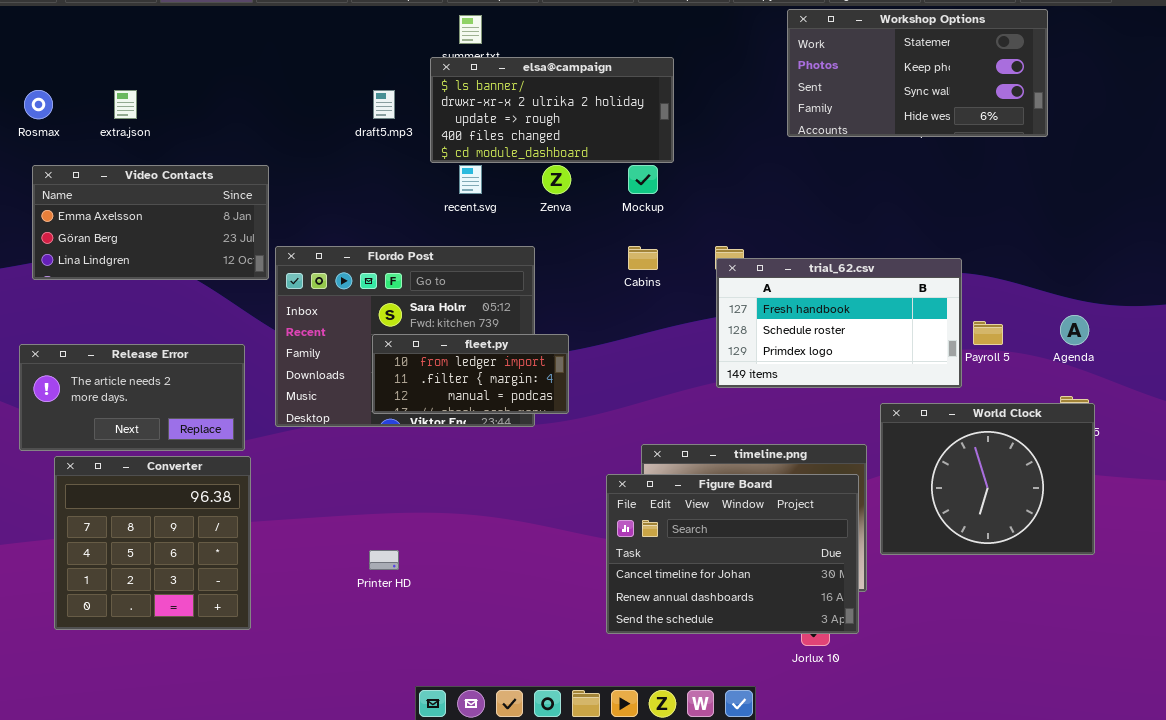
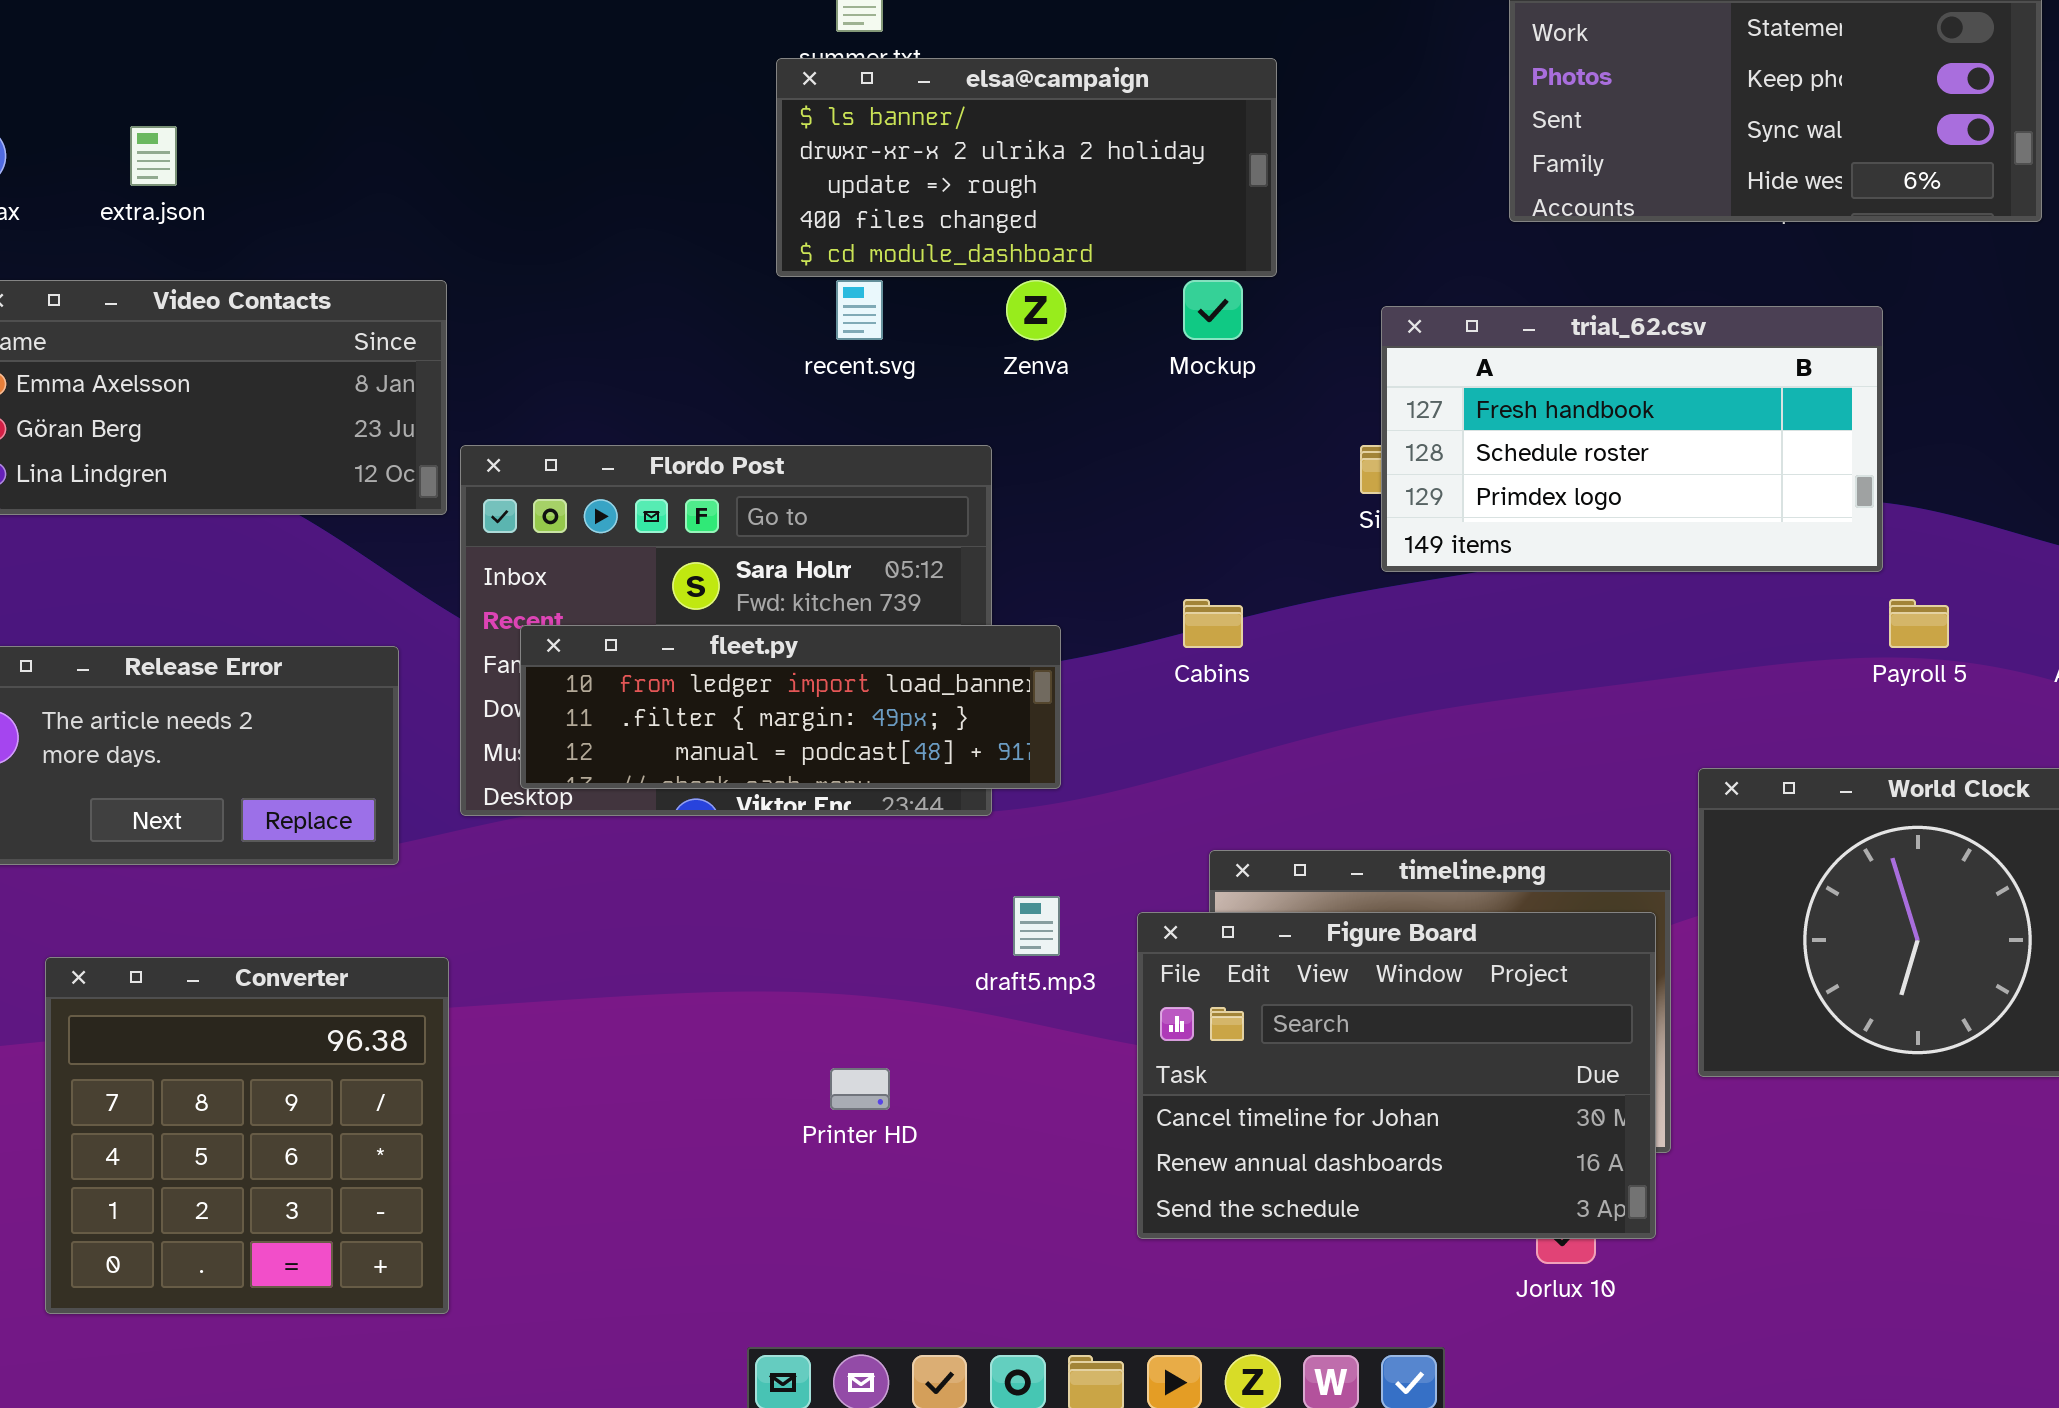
draft5.mp3: [373,90,395,119] -> [1013,896,1060,956], moved
Cabins: [628,246,658,270] -> [1183,599,1243,648], moved
trial_62.csv: [716,258,962,388] -> [1381,306,1883,572], moved
fleet.py: [372,334,569,414] -> [520,625,1061,789], resized
Converter: [54,456,251,630] -> [45,957,449,1314], moved
Printer HD: [369,550,399,570] -> [830,1068,890,1110], moved

